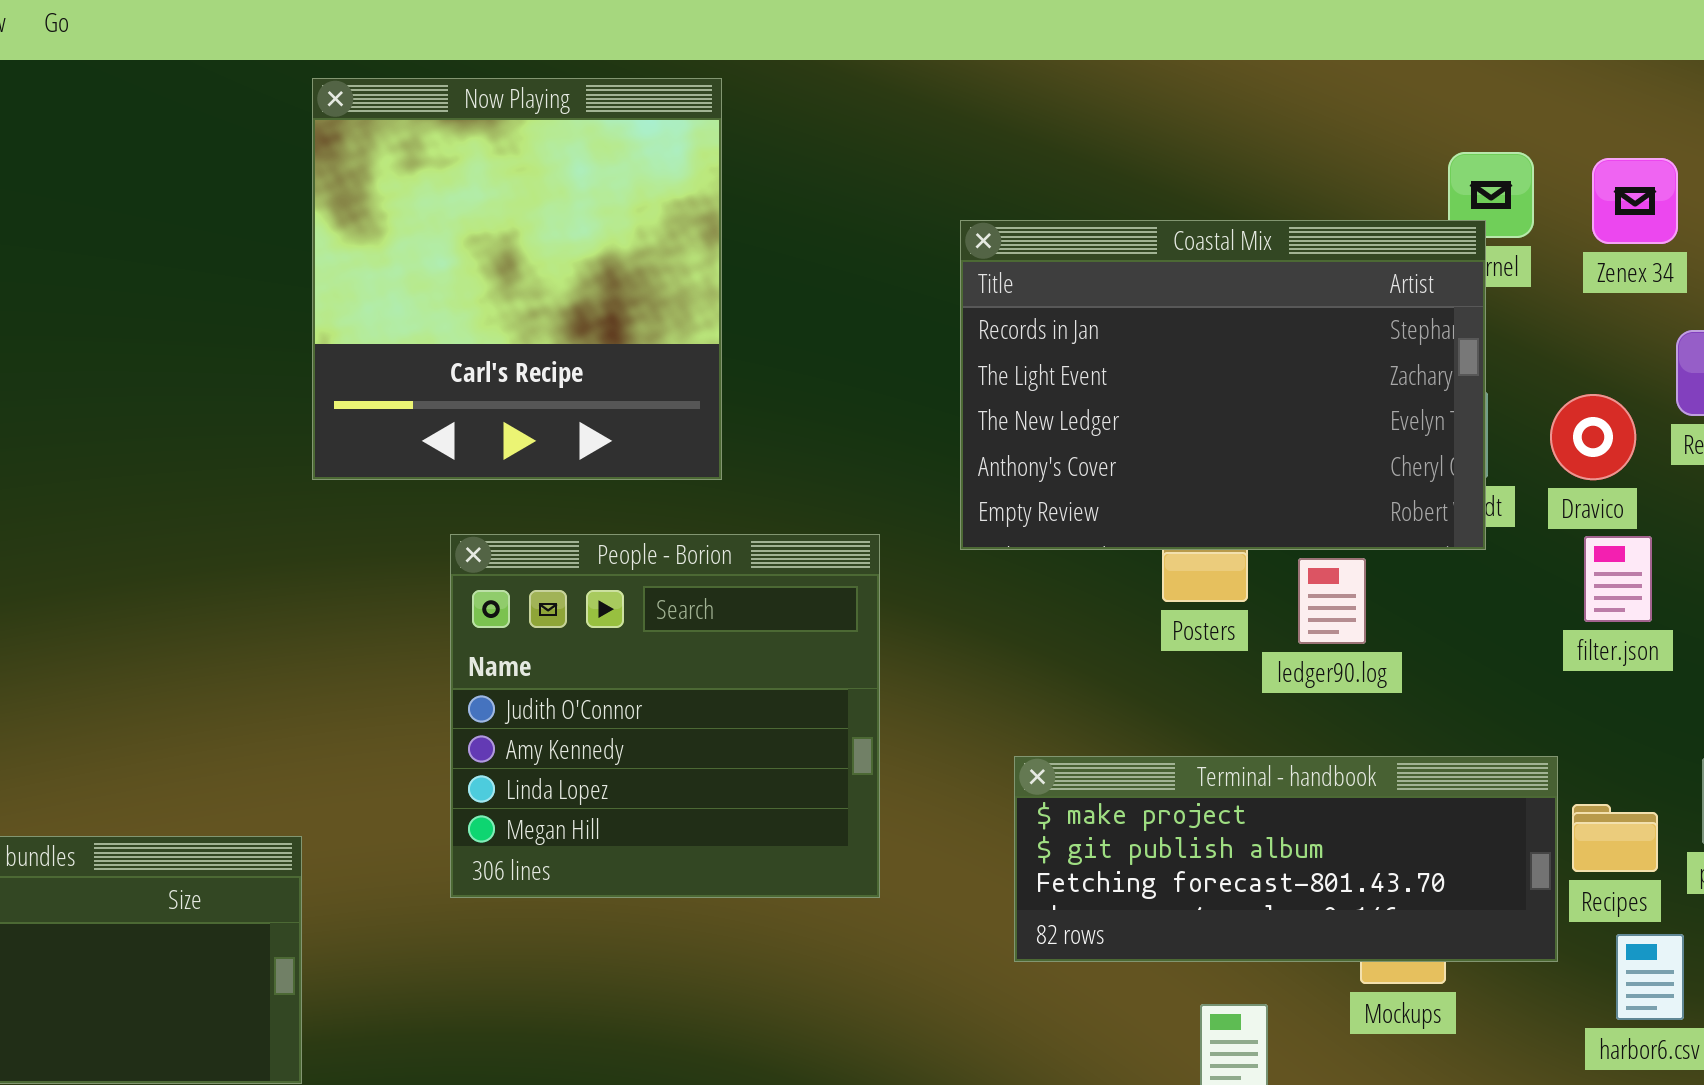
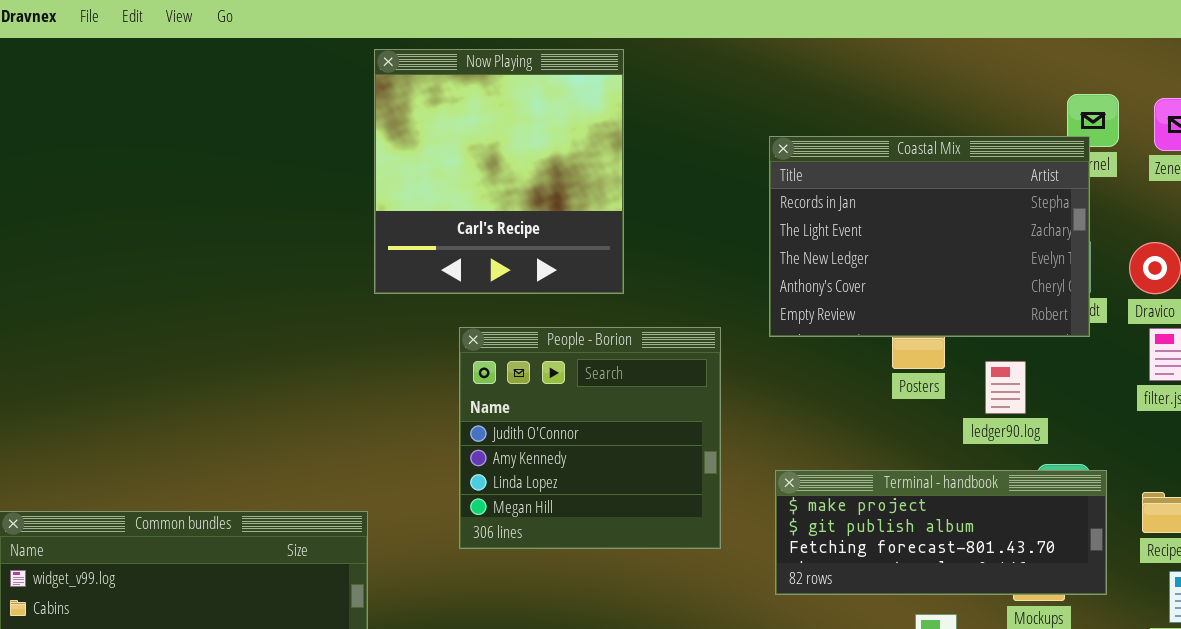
ledger90.log: [1298,558,1366,644] -> [985,361,1026,414], moved
Terminal - handbook: [1014,756,1558,962] -> [775,470,1107,595], moved

